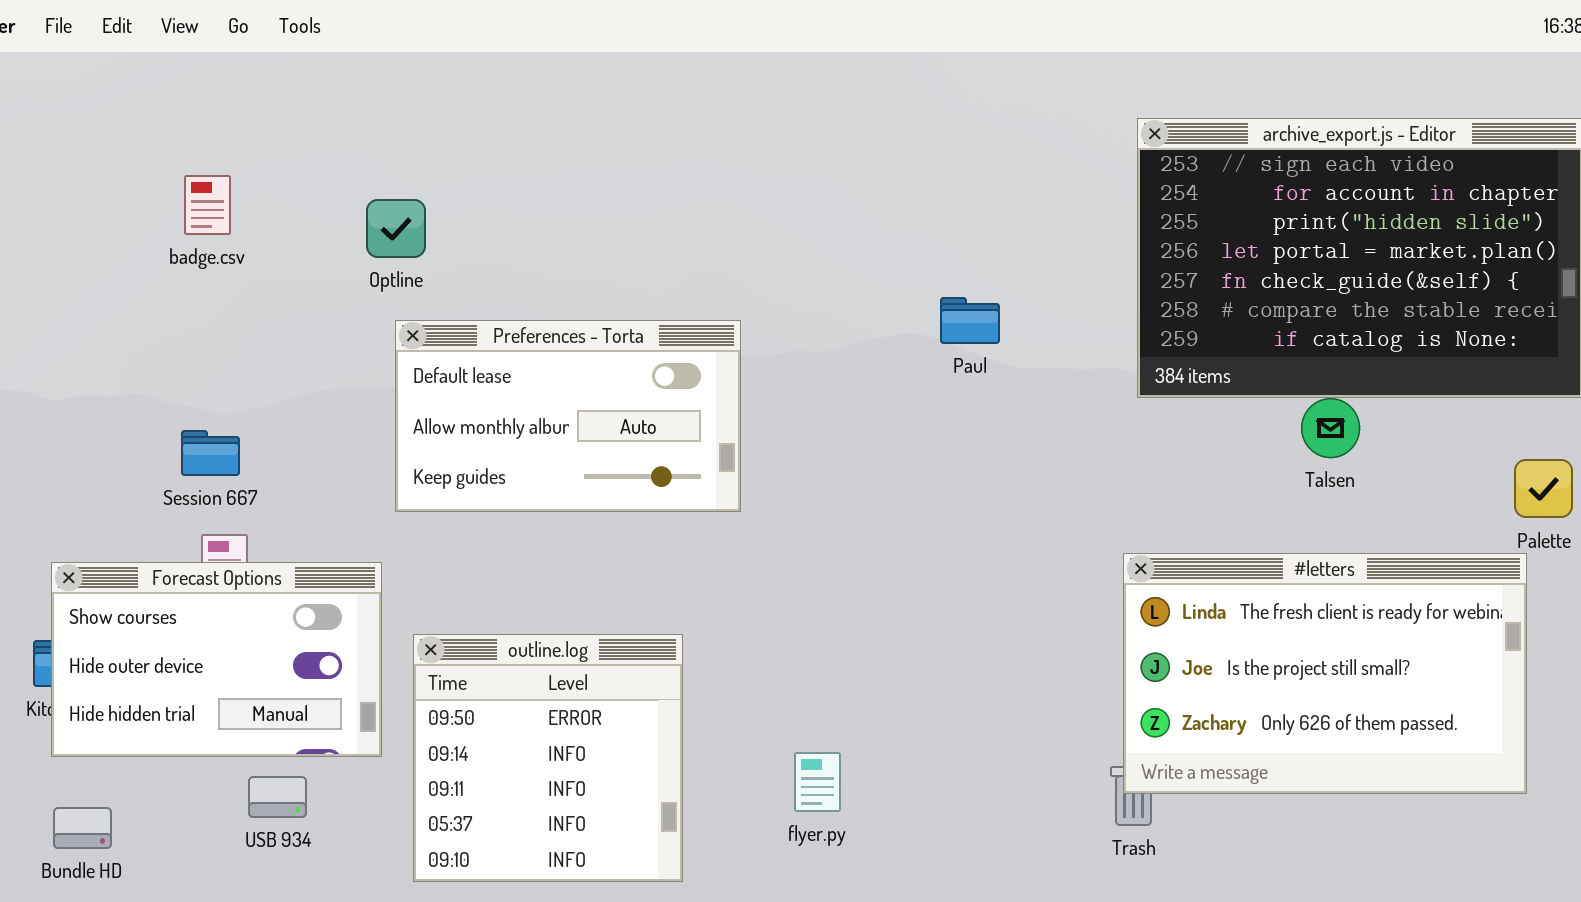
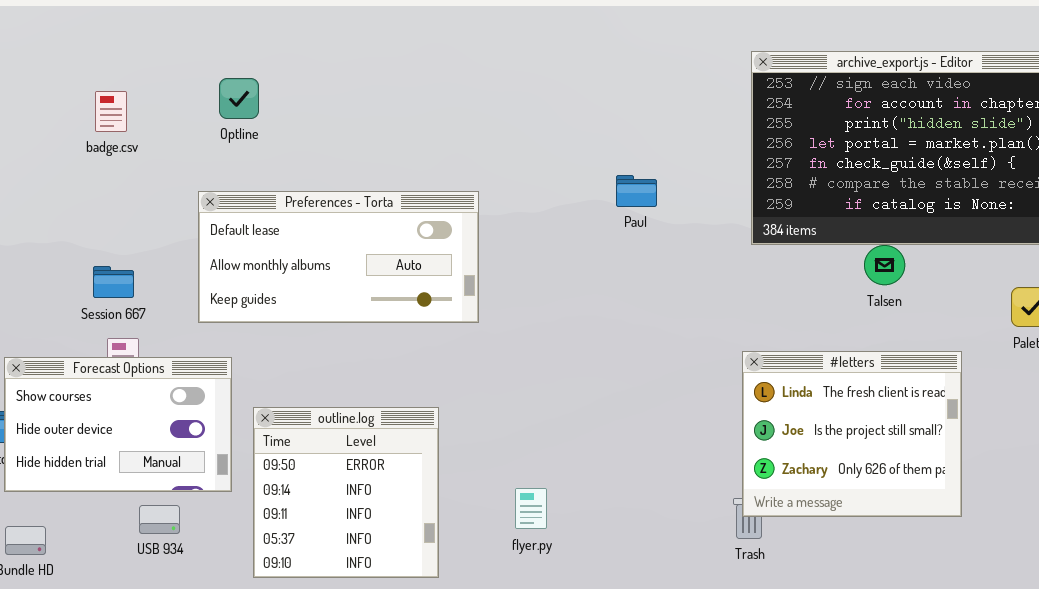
Optline: [366,199,426,258] -> [219,78,259,119], moved
Preferences - Torta: [395,320,741,512] -> [198,191,479,323], resized
#letters: [1123,553,1527,794] -> [742,351,962,517], resized

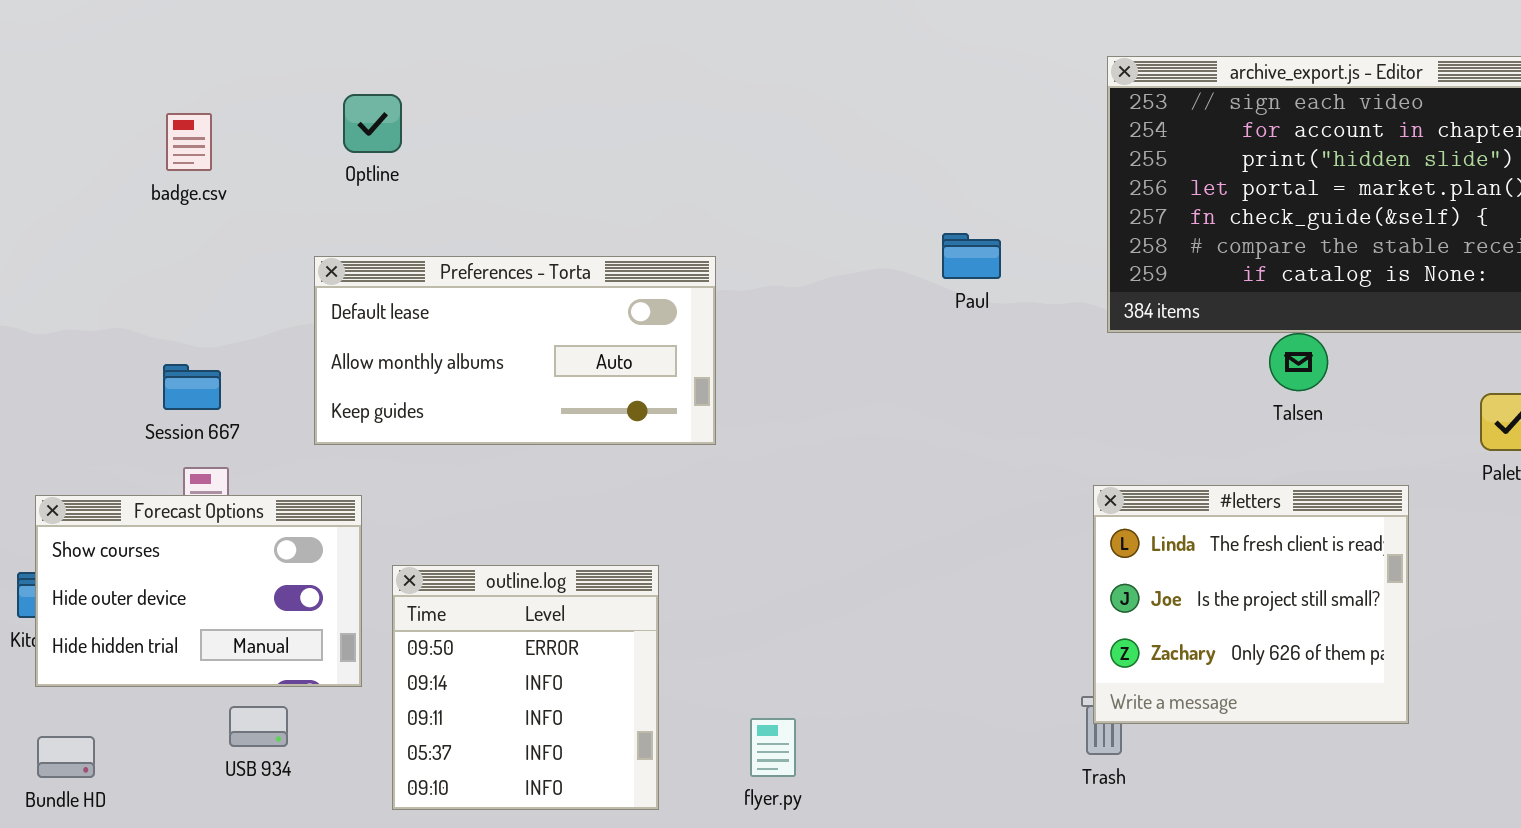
Paul: [616,175,657,207] -> [942,233,1001,279], moved
flyer.py: [515,488,547,529] -> [750,718,796,777], moved

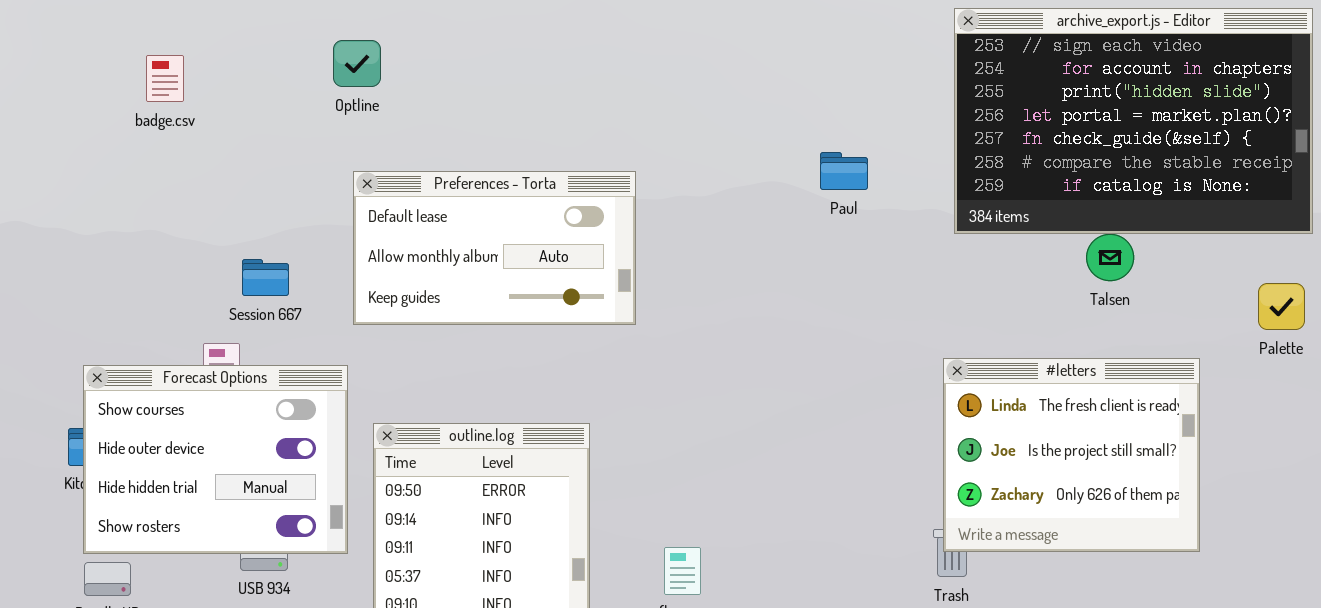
badge.csv: [166,113,212,171] -> [146,55,184,102], moved
Preferences - Torta: [314,256,716,445] -> [353,171,636,325], resized
Session 667: [163,364,221,410] -> [242,259,289,296], moved
Forecast Options: [35,495,362,687] -> [83,365,348,554], resized

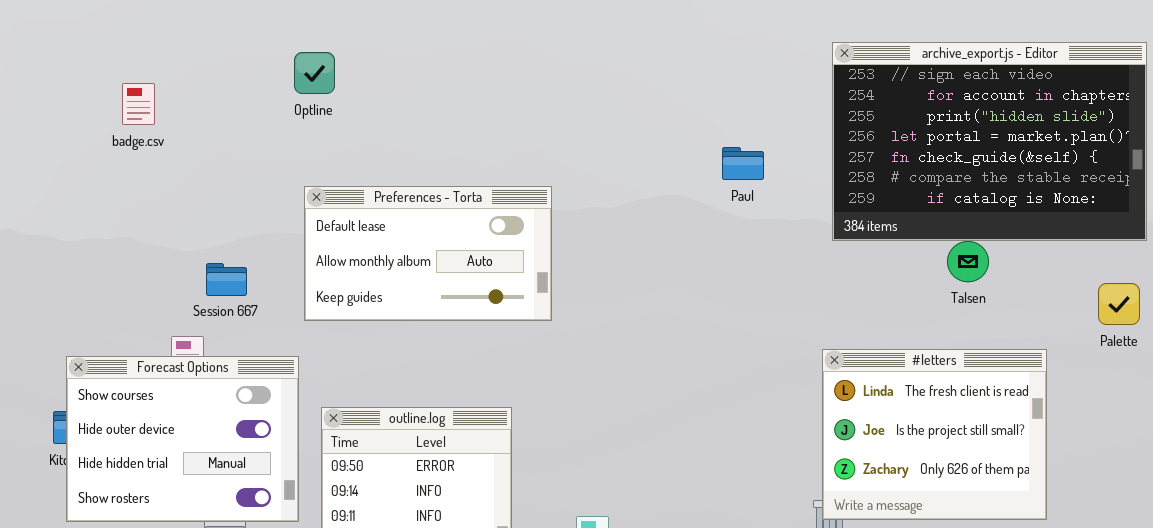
Optline: [333,40,381,87] -> [294,52,335,94], moved
Paul: [820,152,868,190] -> [722,147,764,180], moved

